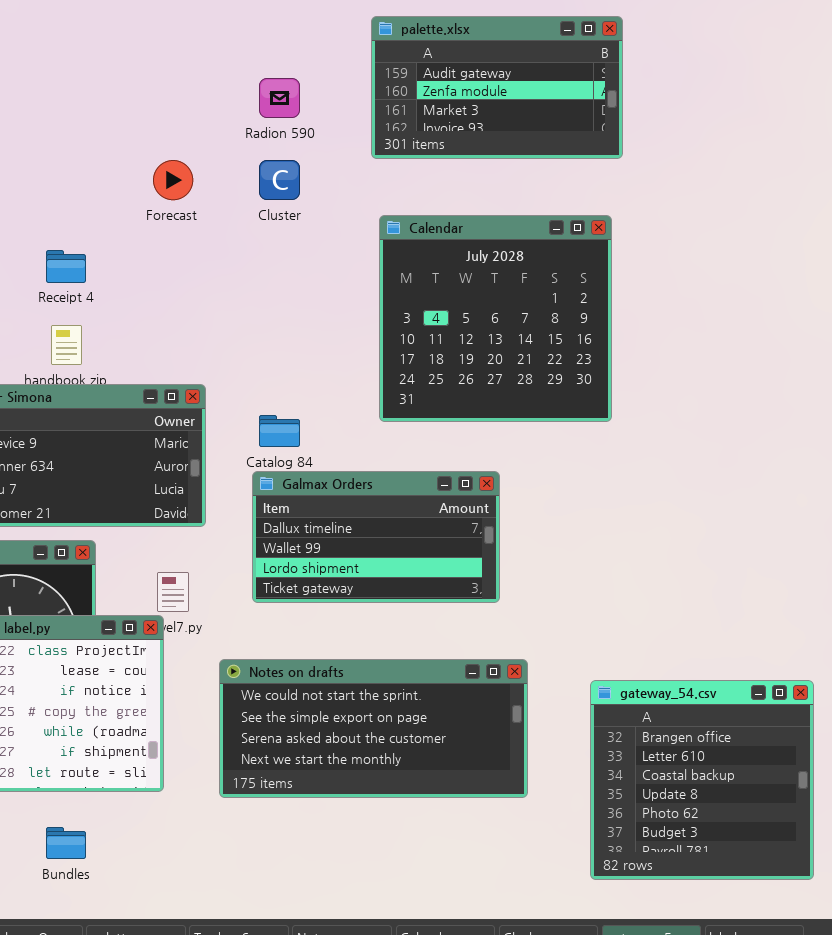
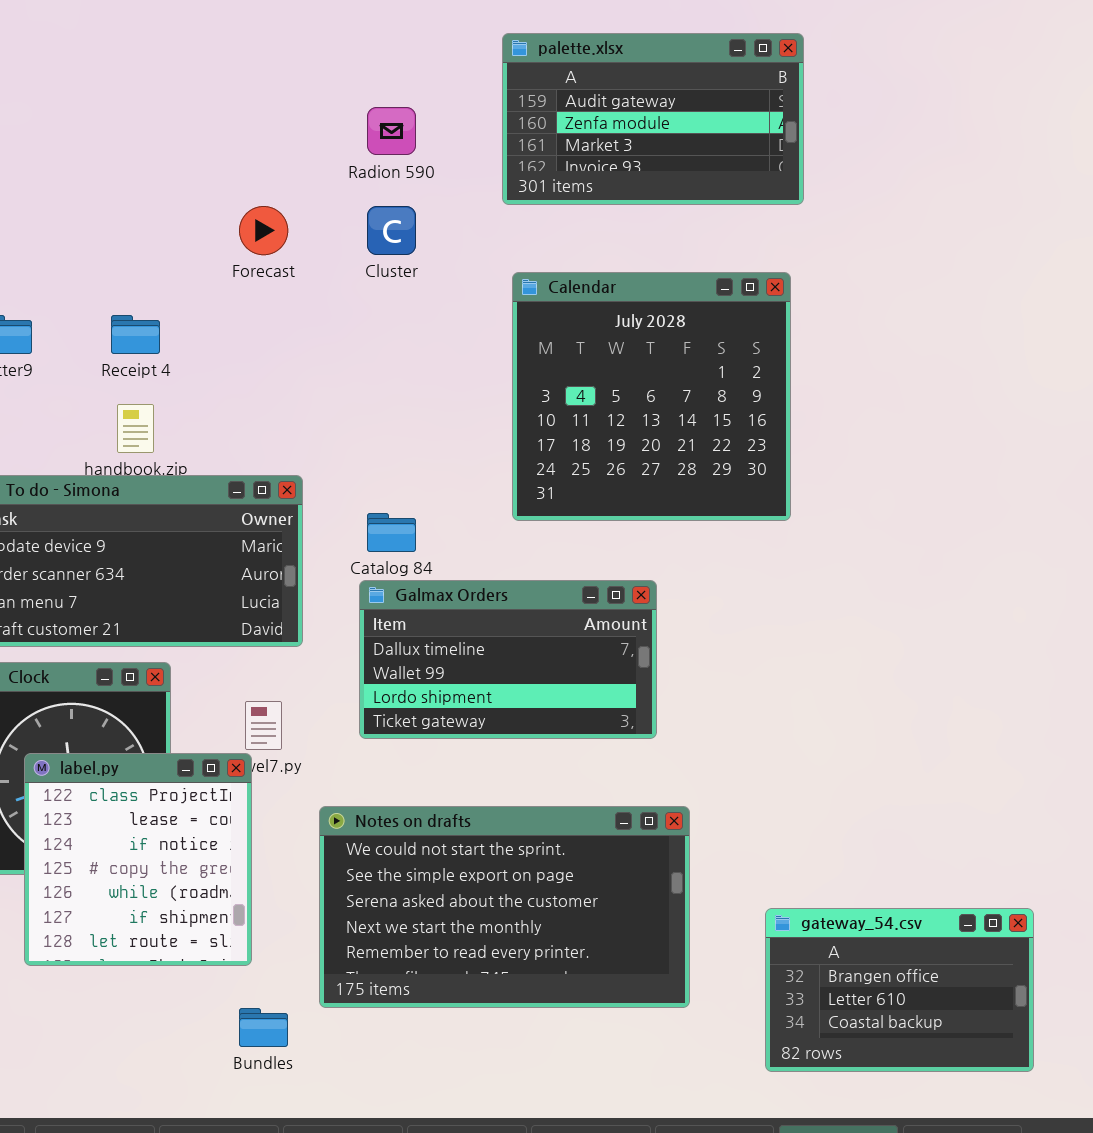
Notes on drafts: [219,659,528,798] -> [319,806,690,1008], resized
gateway_54.csv: [590,680,814,880] -> [765,908,1034,1072], resized
Bundles: [46,827,86,859] -> [239,1008,288,1047], moved

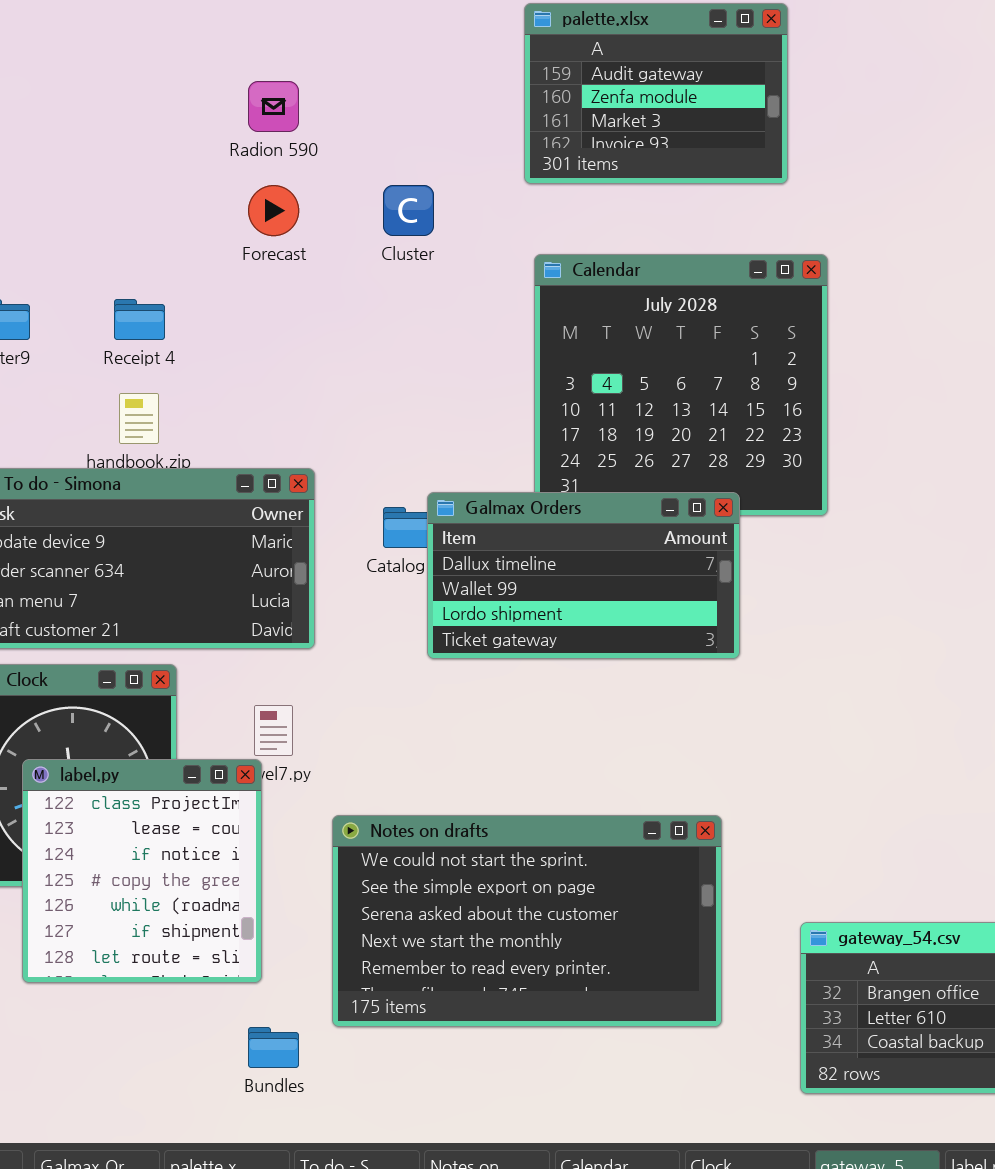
palette.xlsx: [502,33,804,205] -> [524,3,788,184], resized
Radion 590: [367,107,416,155] -> [248,81,299,132], moved
Galmax Orders: [359,580,657,739] -> [427,492,740,659], moved

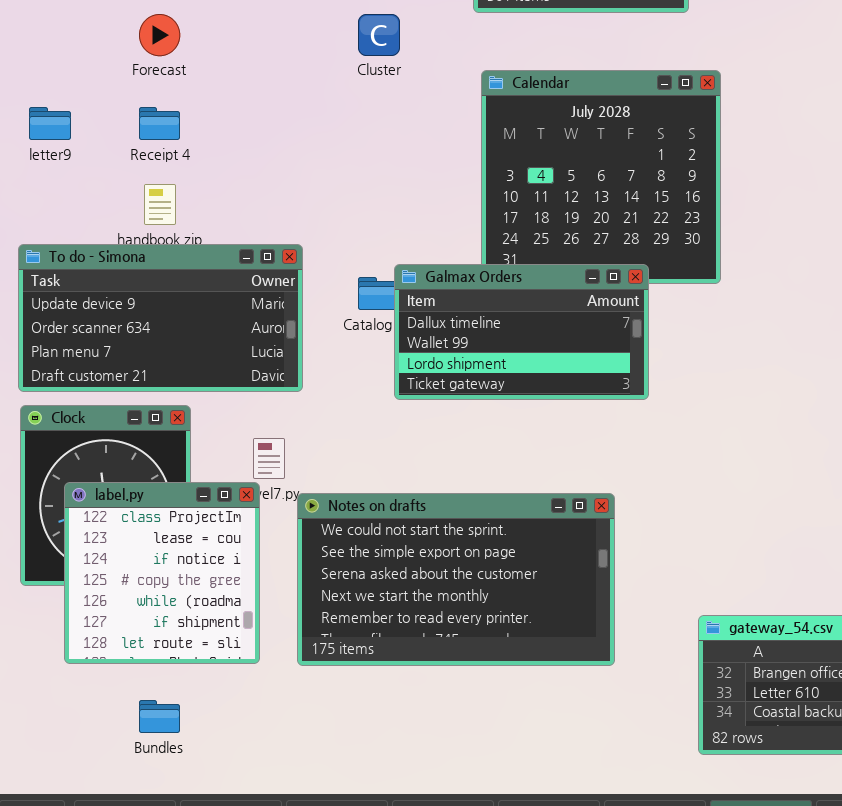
Forecast: [248,185,299,236] -> [139,14,180,56], moved
Notes on drafts: [332,815,722,1027] -> [297,493,615,666], moved
Bundles: [248,1027,299,1068] -> [139,700,180,733], moved

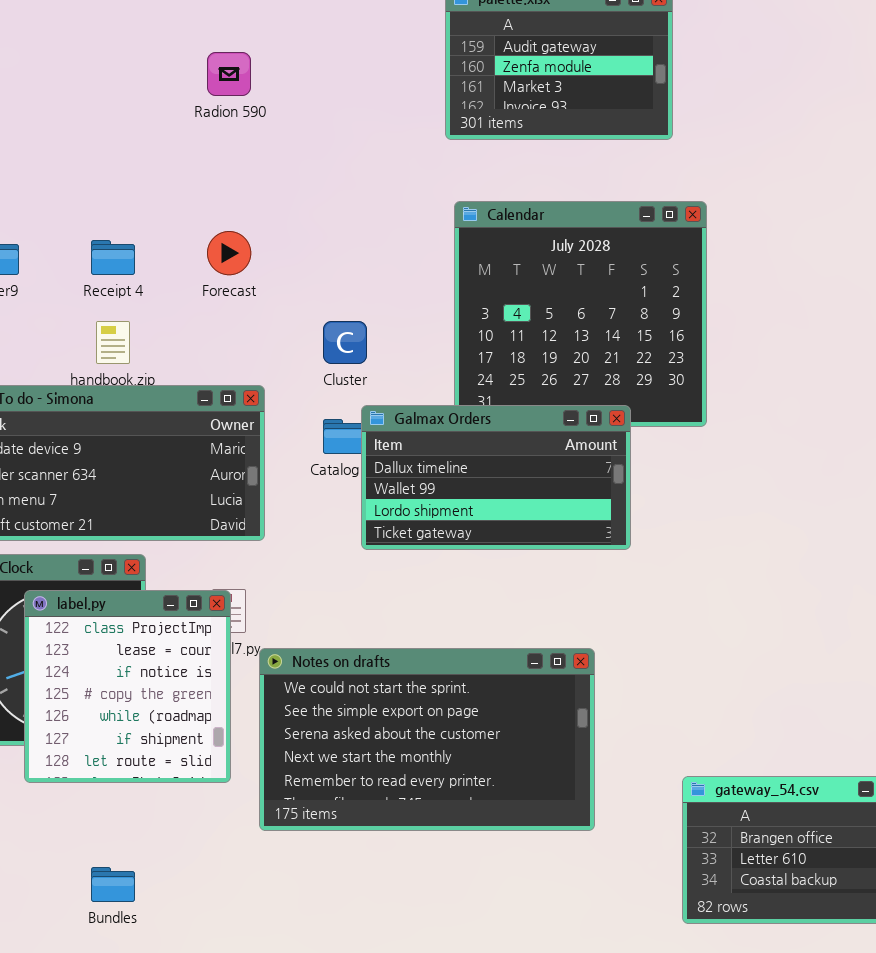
Forecast: [139,14,180,56] -> [207,231,251,275], moved
Cluster: [358,14,400,56] -> [323,321,367,364], moved
label.py: [64,482,260,664] -> [24,590,231,783], moved

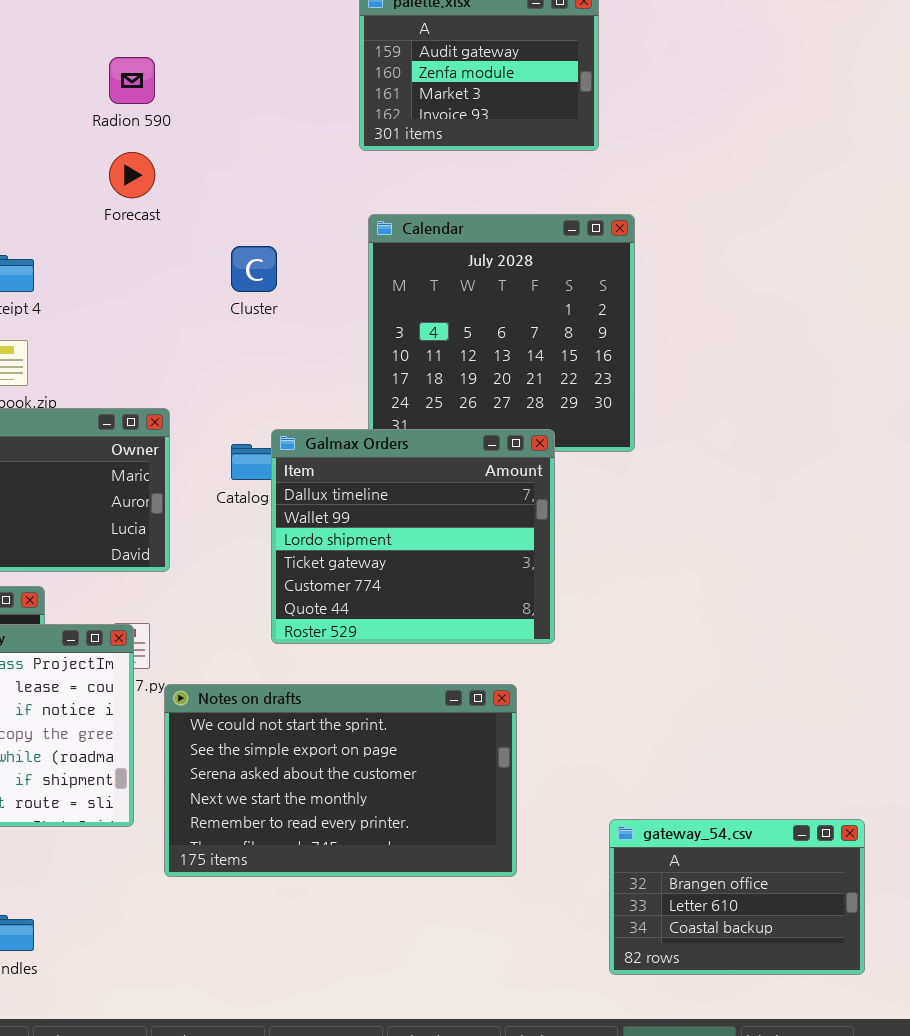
Forecast: [207,231,251,275] -> [109,152,155,198], moved
Cluster: [323,321,367,364] -> [231,246,277,292], moved
Galmax Orders: [361,405,631,550] -> [271,429,555,644], resized

